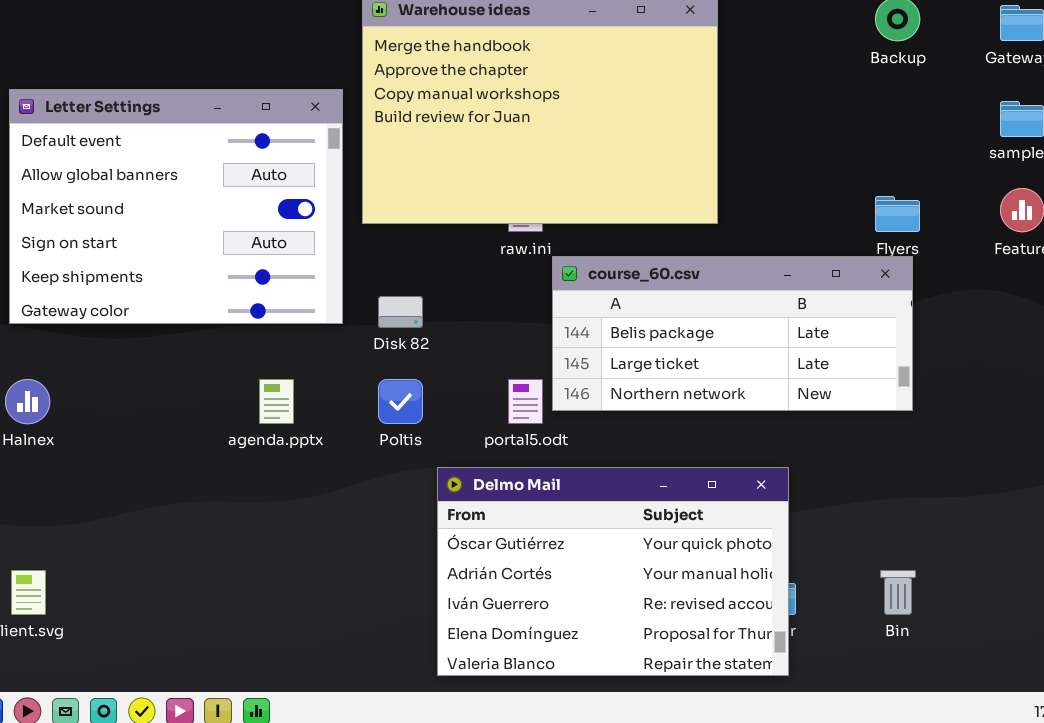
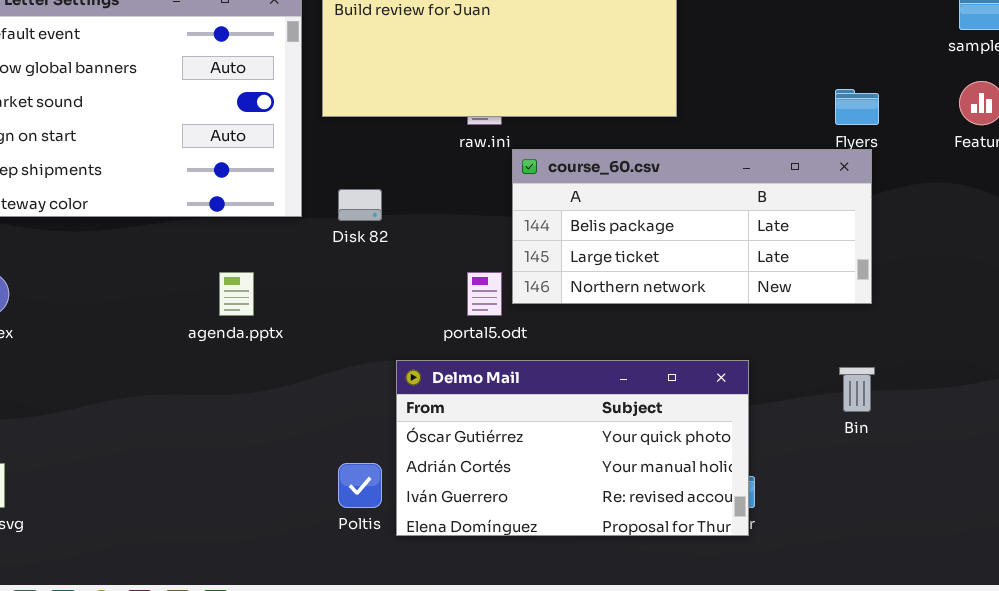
Poltis: [378,379,423,424] -> [338,463,382,508], moved
Delmo Mail: [437,467,789,676] -> [396,360,749,536], resized
Bin: [880,570,916,615] -> [839,367,875,412], moved

